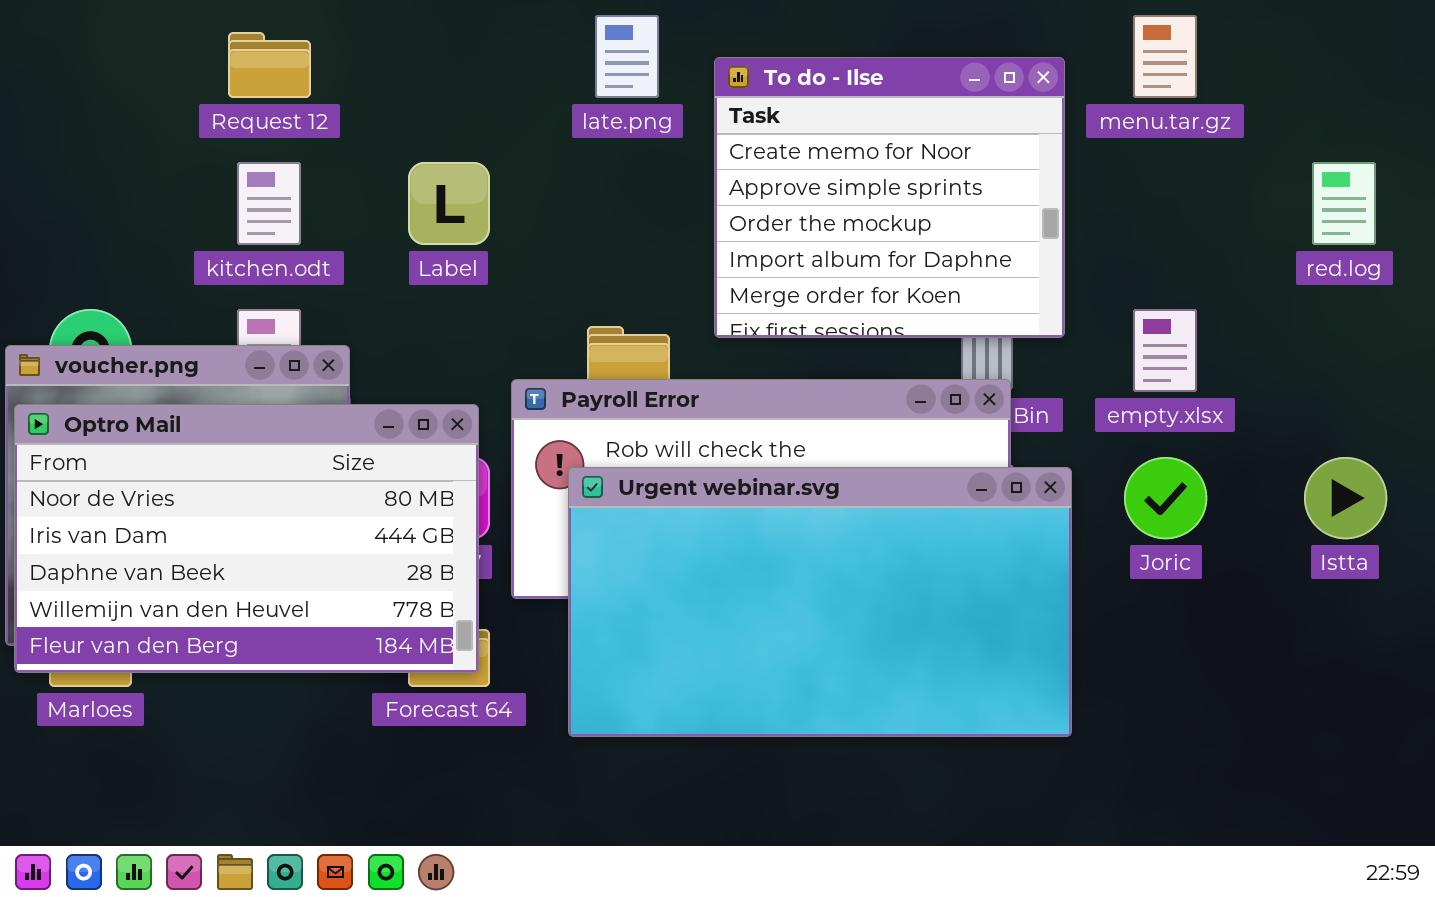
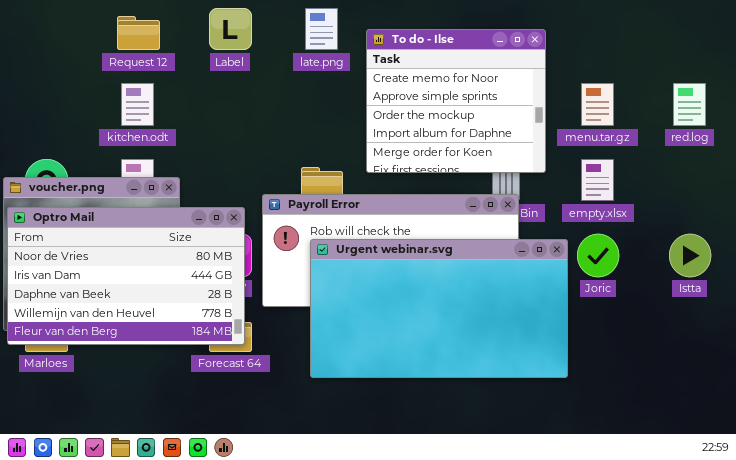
menu.tar.gz: [1133,15,1197,98] -> [581,83,614,126], moved
Label: [408,162,490,245] -> [209,8,252,50], moved
Urgent webinar.svg: [568,467,1072,737] -> [310,239,568,378], moved

